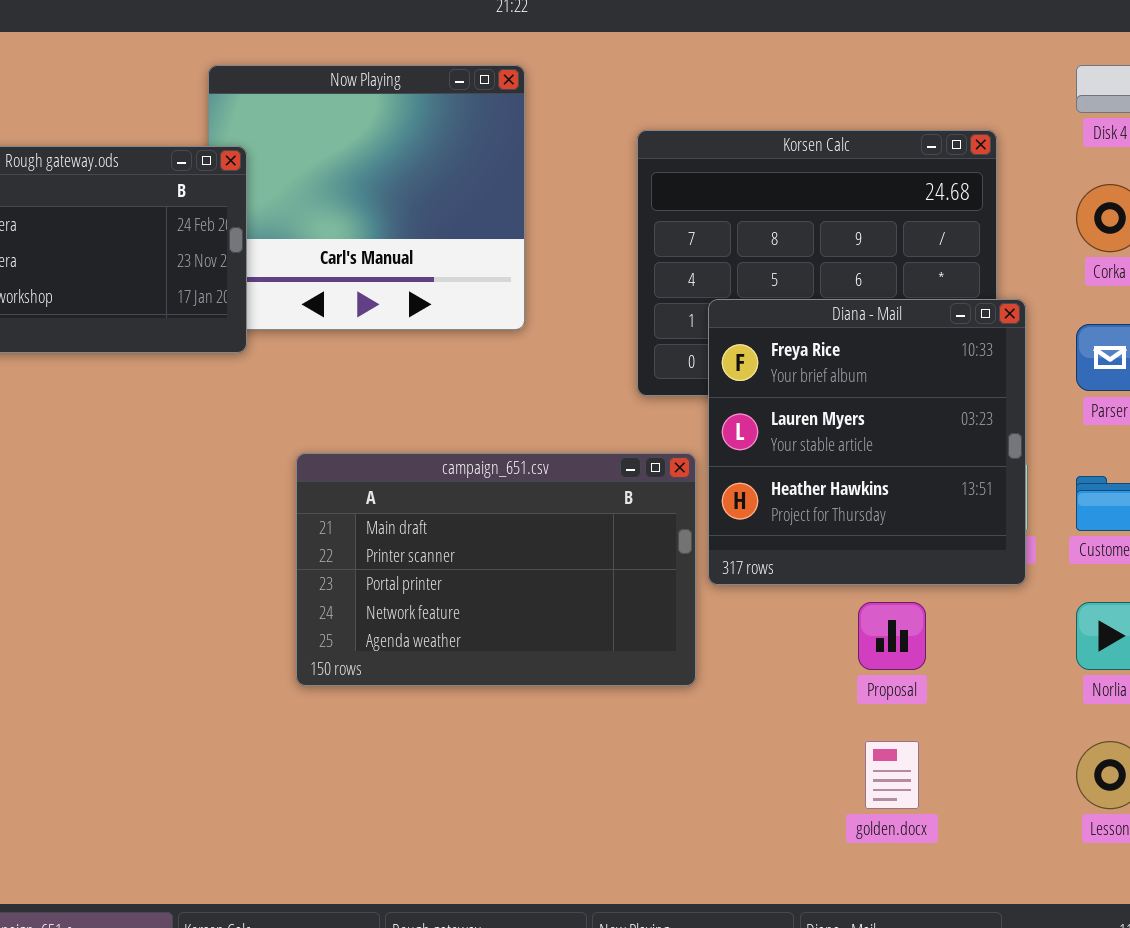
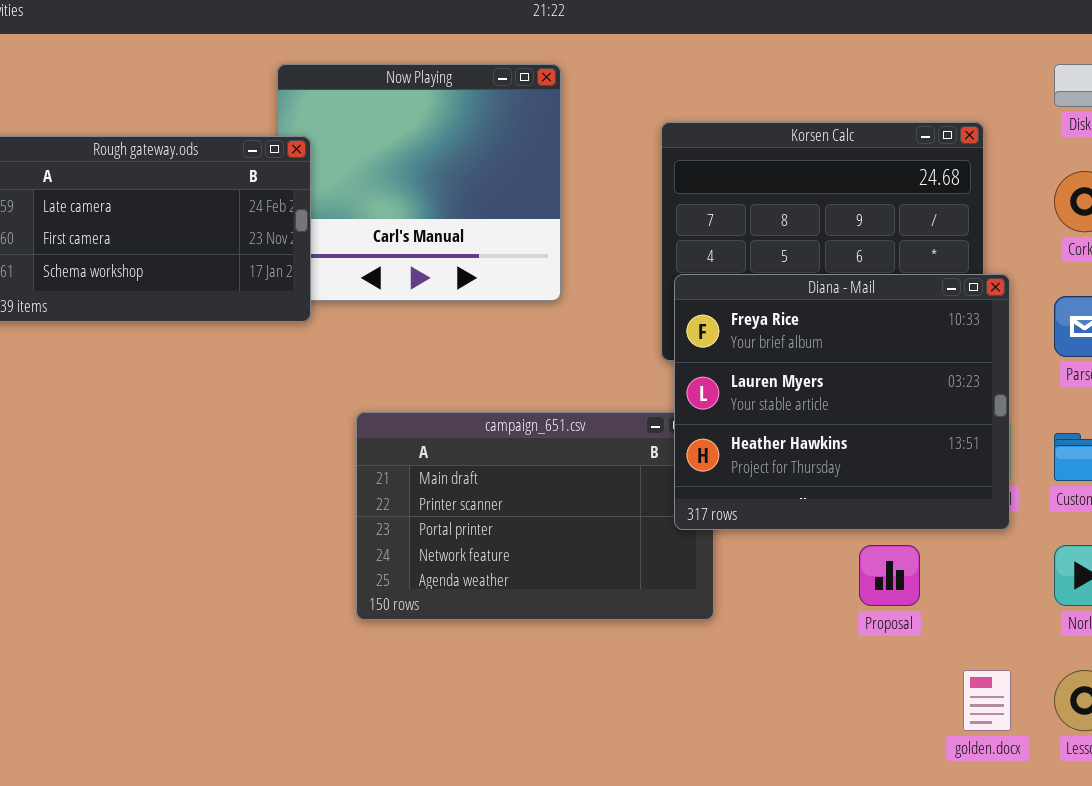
Diana - Mail: [708,299,1026,585] -> [674,274,1010,530], resized
golden.docx: [865,741,919,809] -> [963,670,1011,731], moved

